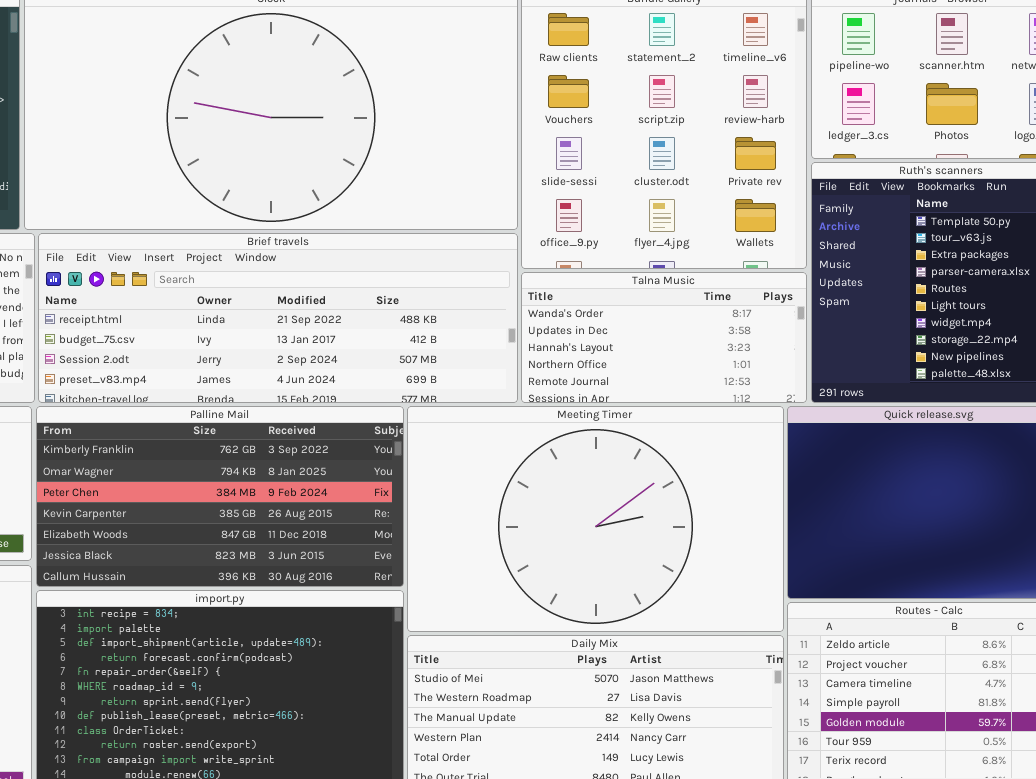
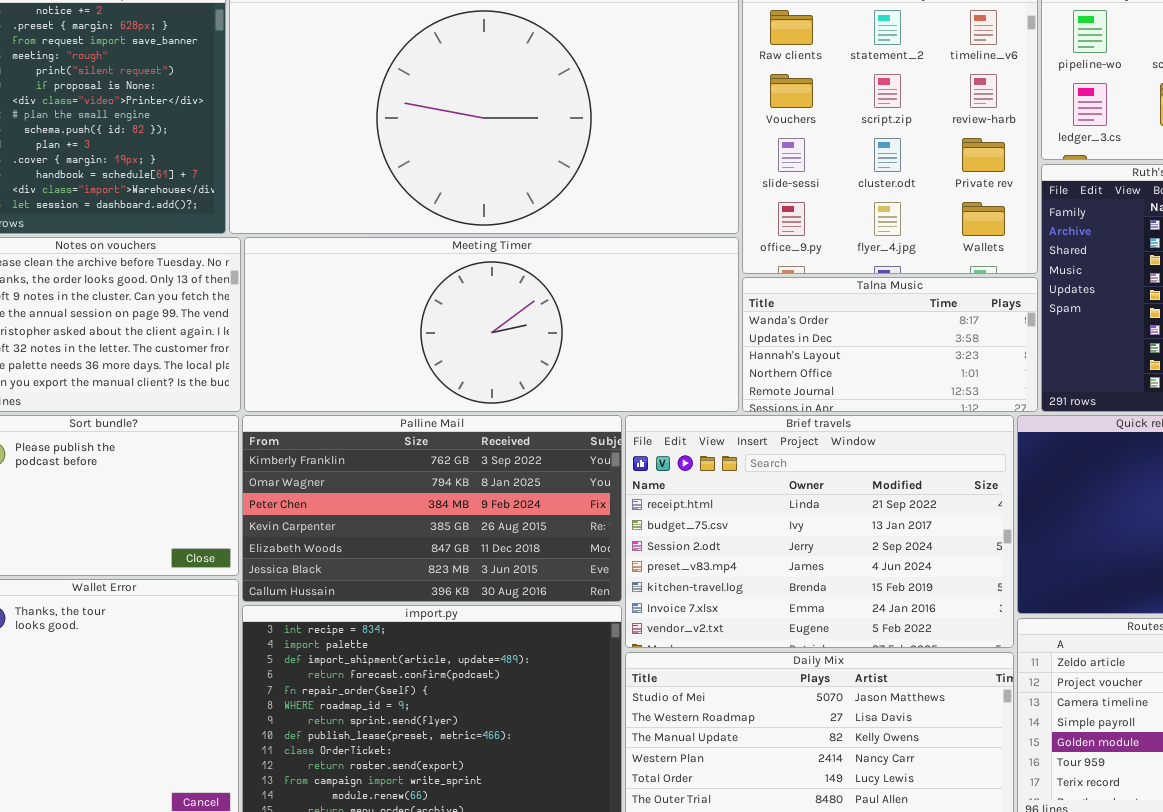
Brief travels: [38,233,518,403] -> [625,415,1014,648], moved, resized
Meeting Timer: [407,406,784,632] -> [244,237,739,412], moved, resized

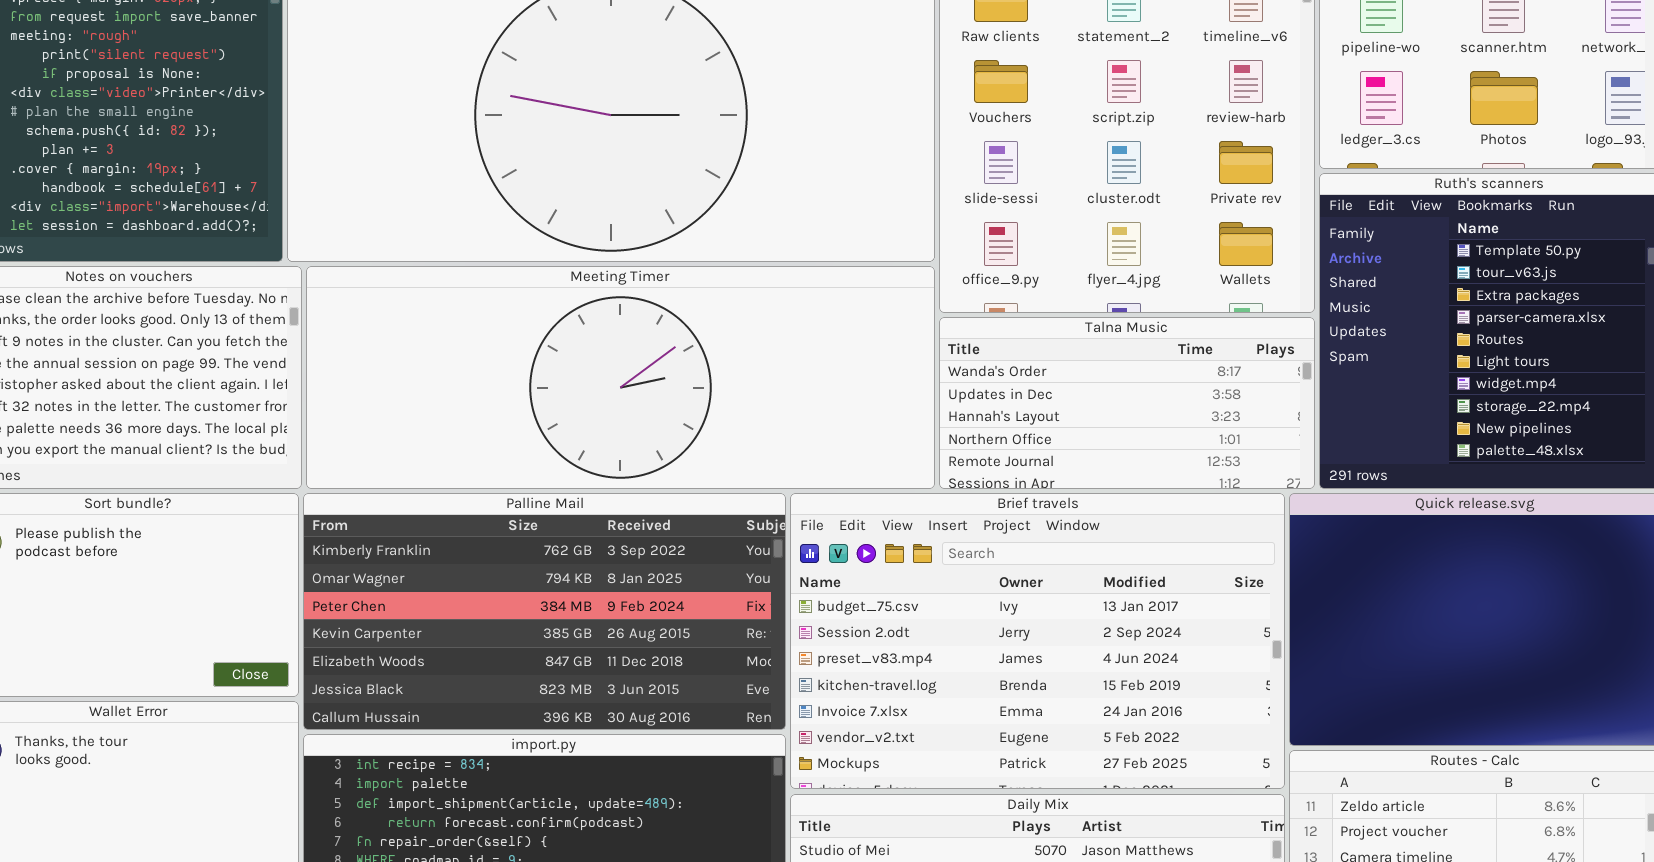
Brief travels: [625,415,1014,648] -> [790,493,1285,789], scrolled down 1 row

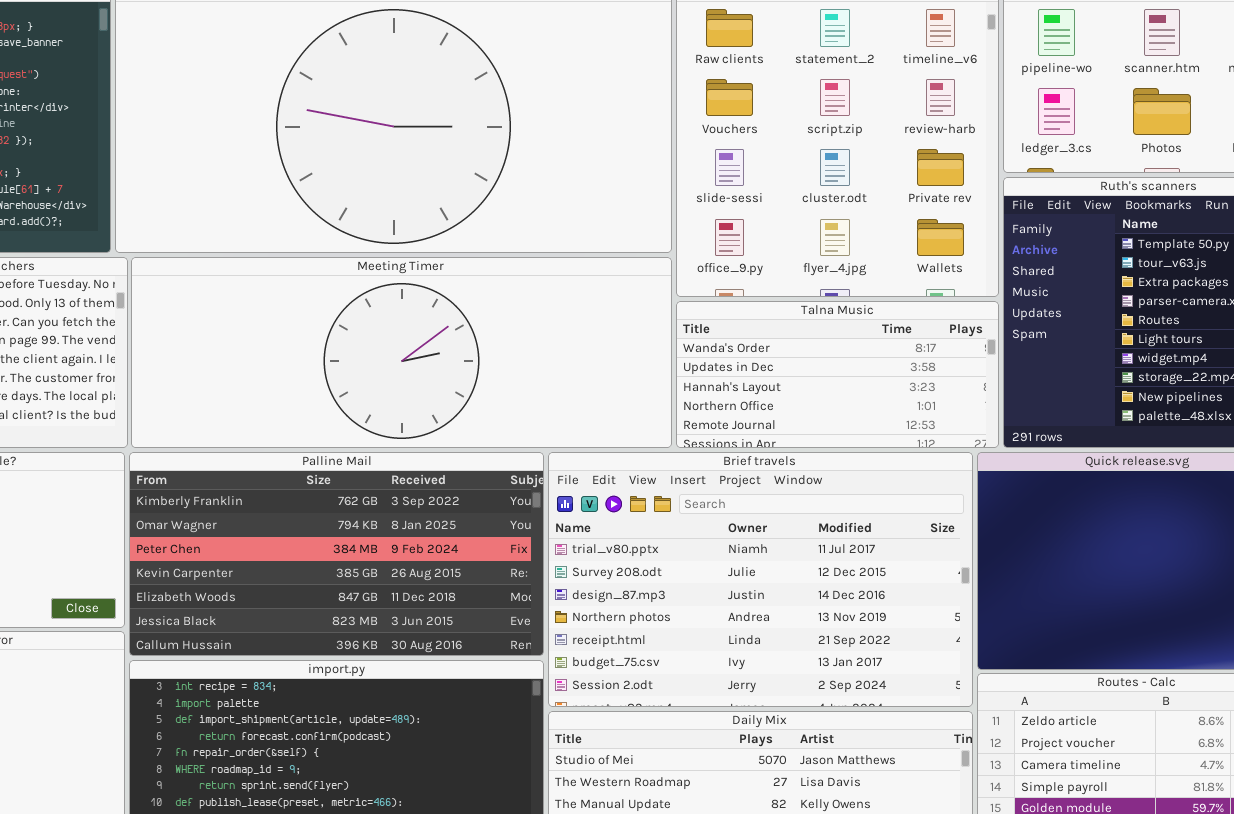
Brief travels: [790,493,1285,789] -> [548,452,973,707], scrolled up 5 rows

